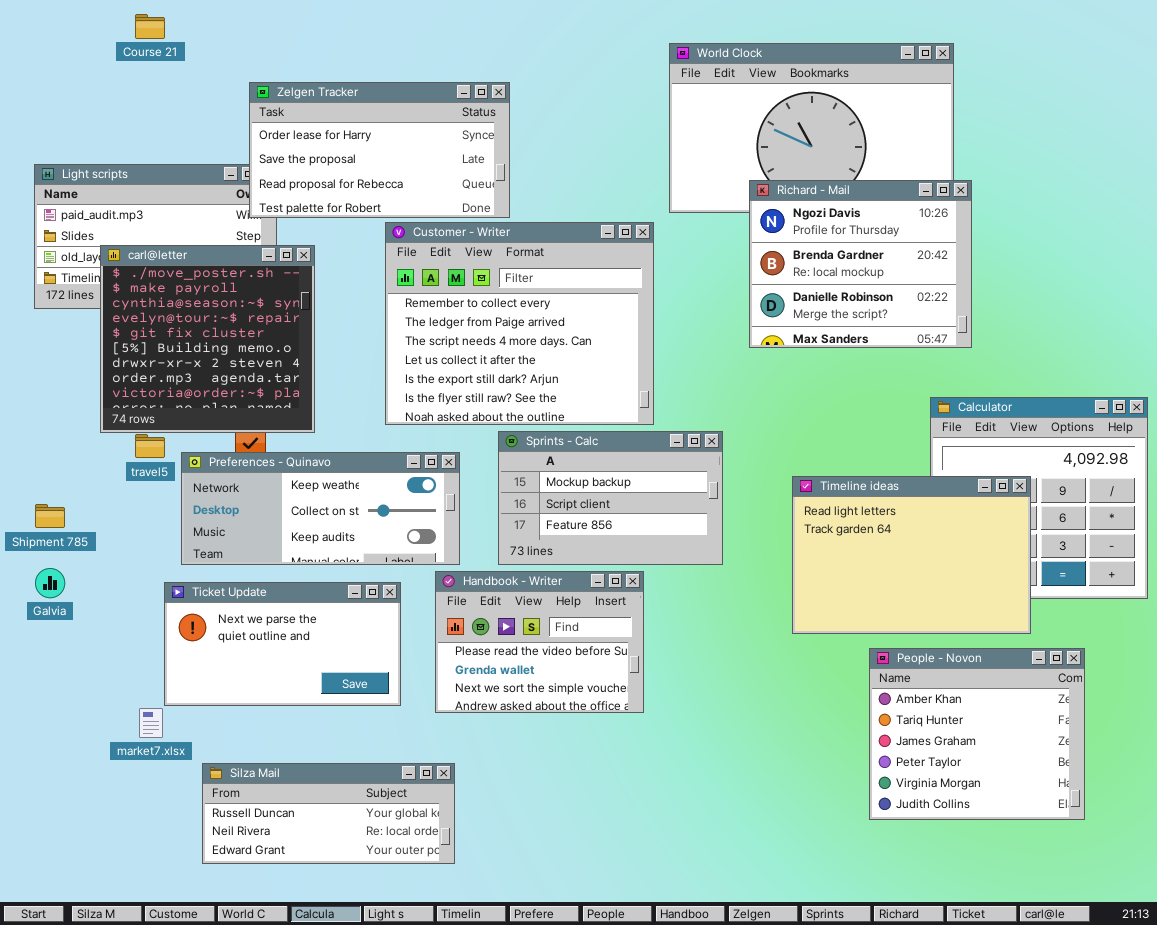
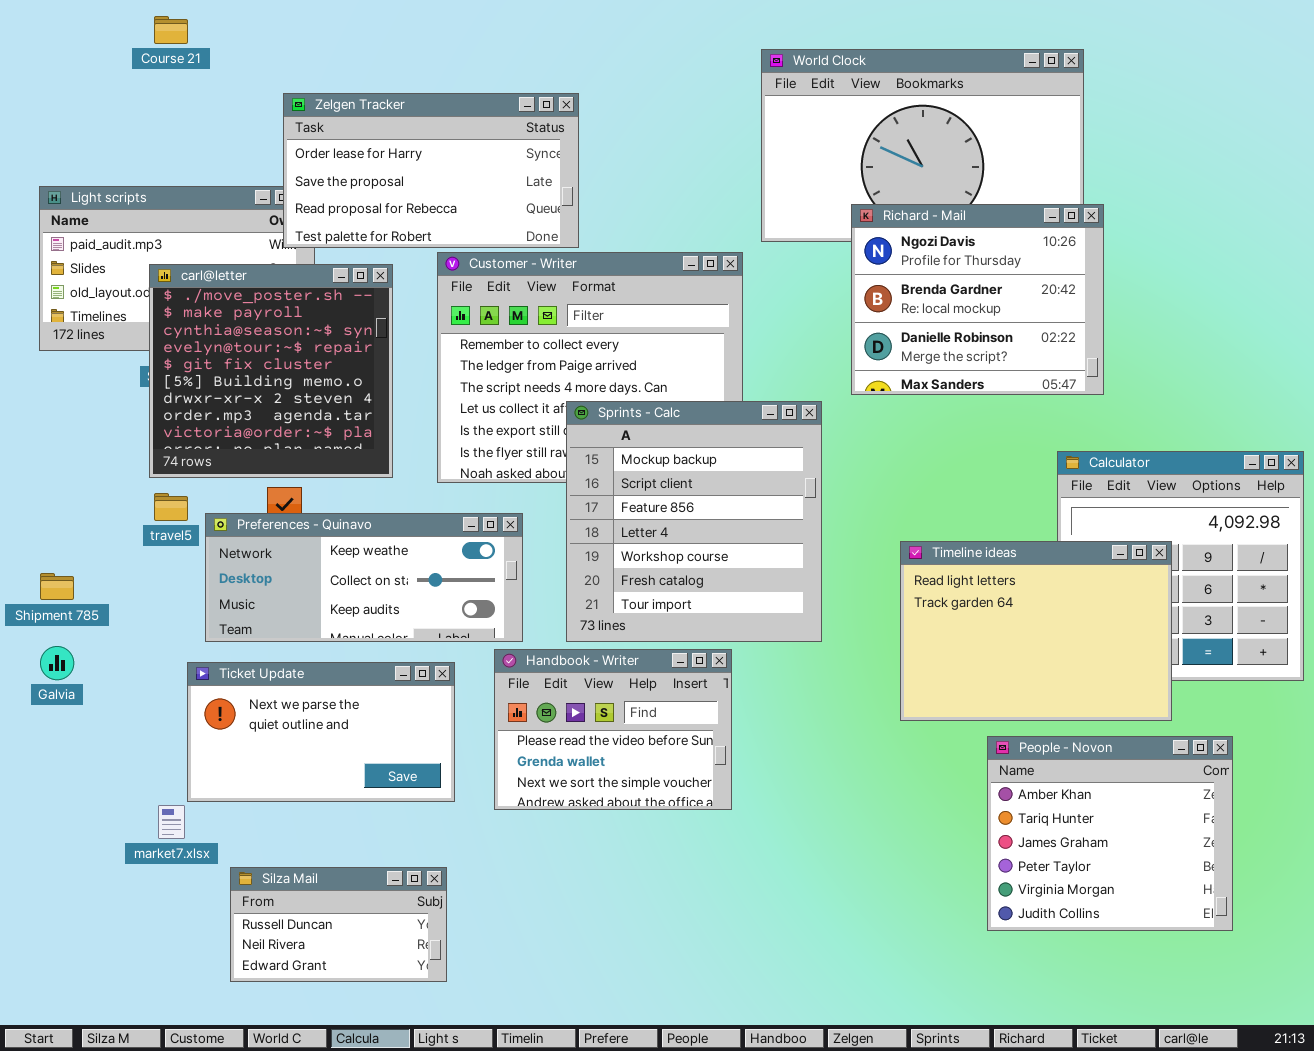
carl@letter: [100,245,315,433] -> [149,264,393,478], moved
Sprints - Calc: [498,431,723,565] -> [566,401,822,642], resized
Silza Mail: [202,763,455,864] -> [230,867,447,982], resized

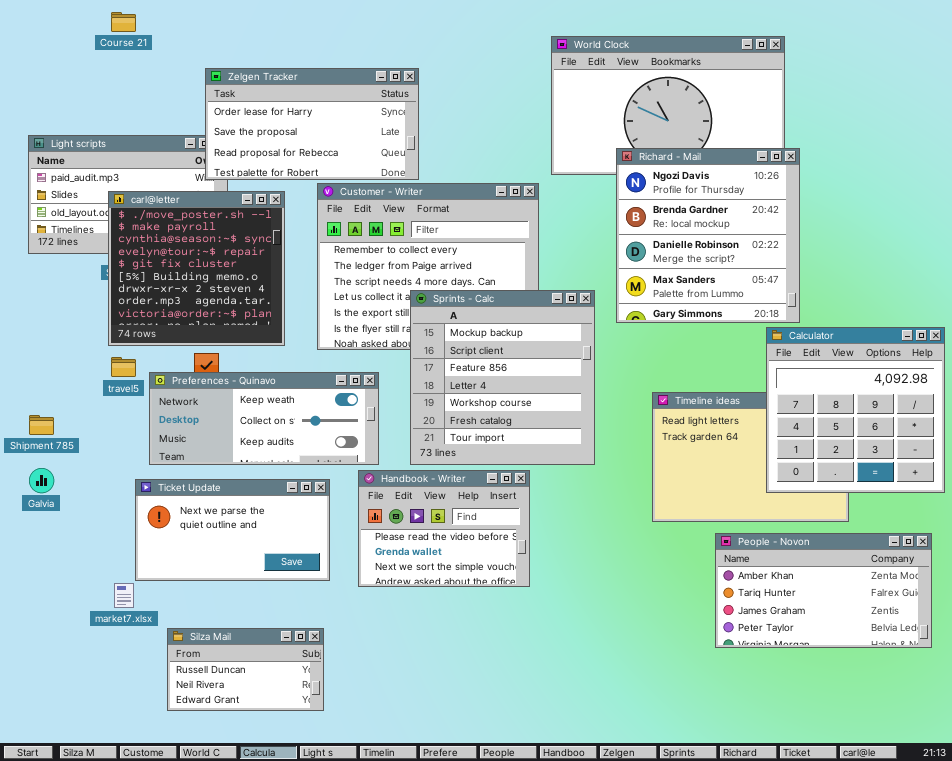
Richard - Mail: [851,204,1104,395] -> [616,148,800,323], resized
Calculator: [1057,451,1304,681] -> [766,327,945,493], raised
People - Novon: [987,736,1233,931] -> [715,533,932,648], resized

